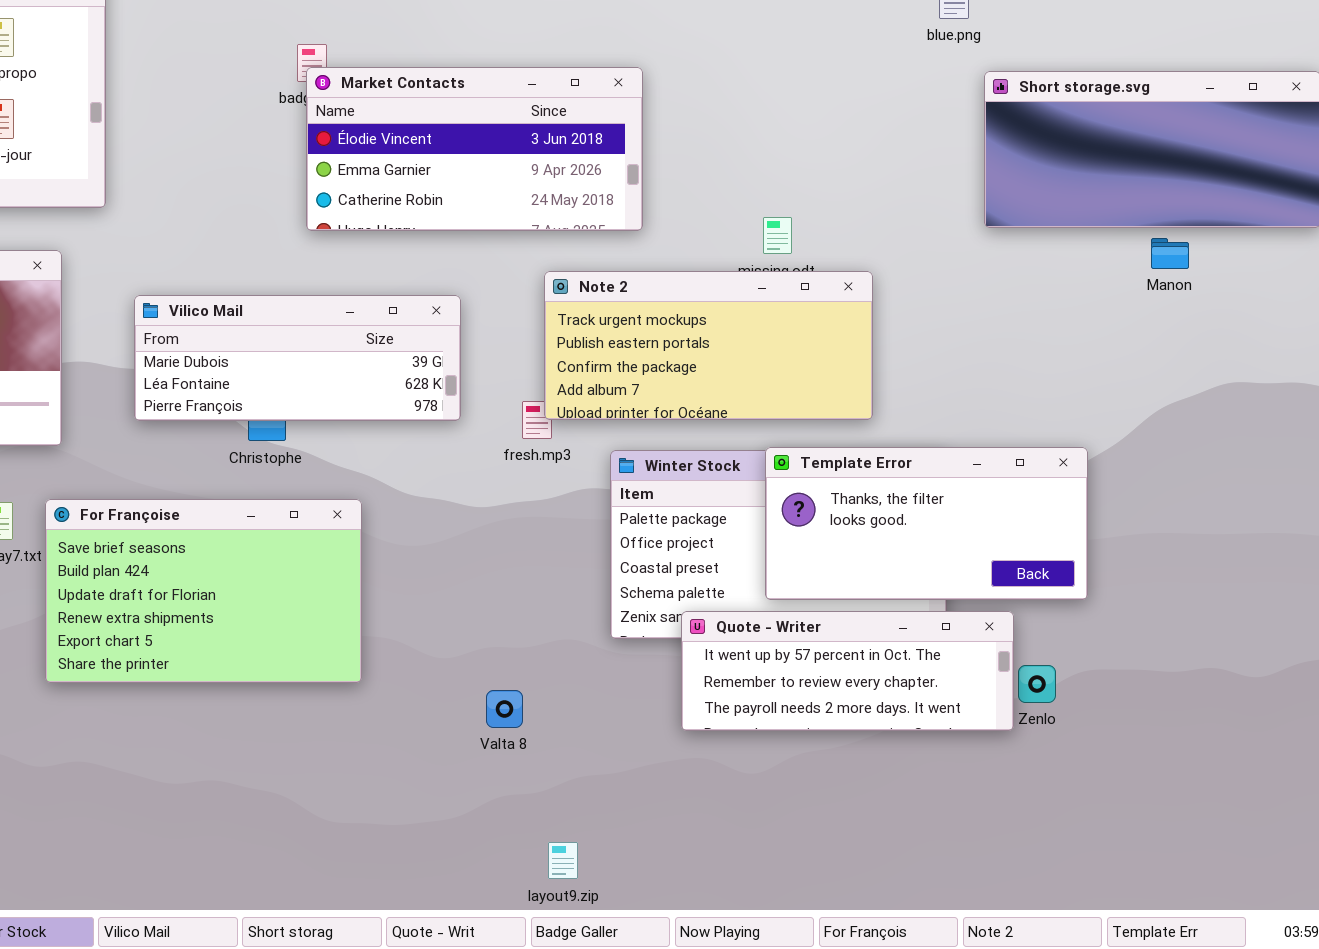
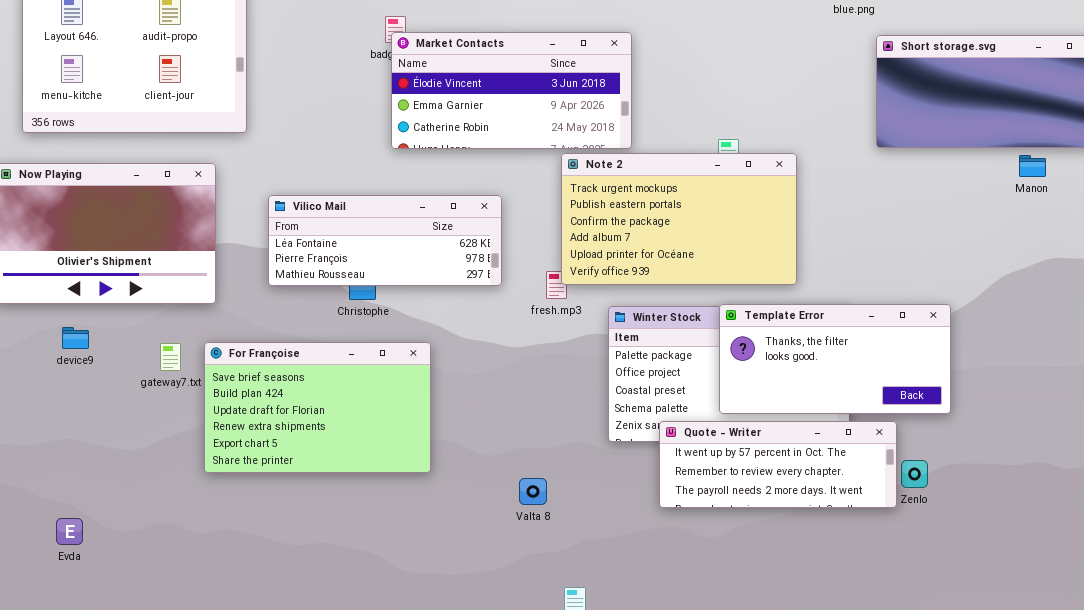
Manon: [1151,238,1189,269] -> [1019,155,1046,177], moved
Note 2: [544,271,873,420] -> [561,153,797,285], resized
Vilico Mail: [134,295,461,421] -> [268,195,502,286], scrolled down 1 row

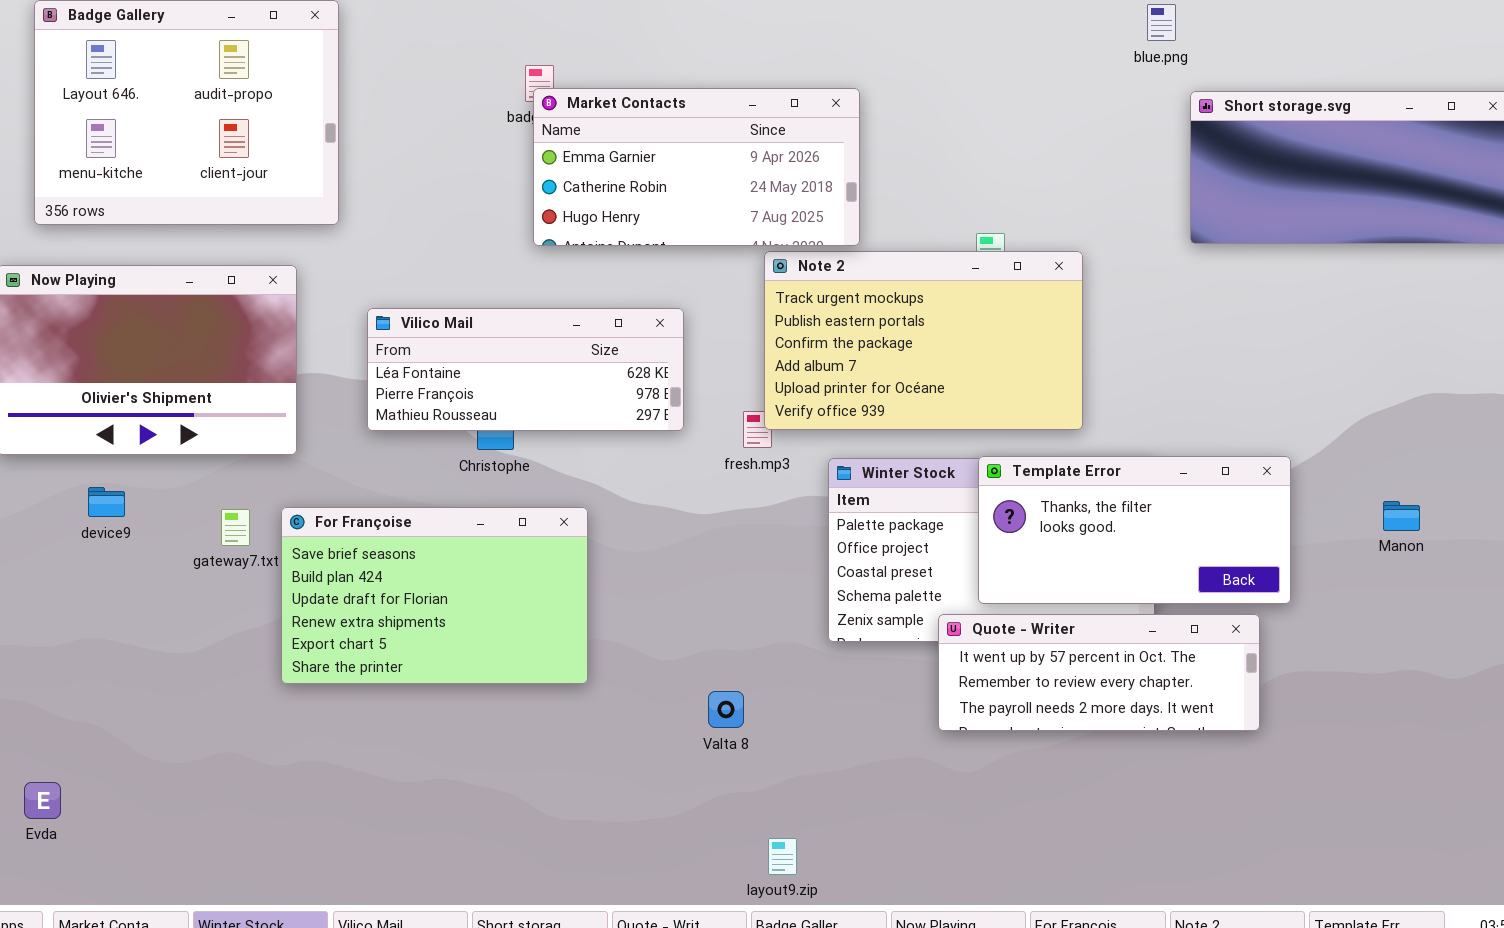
Market Contacts: [391,32,632,149] -> [533,88,860,246], scrolled down 1 row
Manon: [1019,155,1046,177] -> [1383,501,1420,531], moved
Quote - Writer: [659,421,897,508] -> [938,614,1260,731], moved
Evda: [56,518,83,545] -> [24,782,61,819], moved

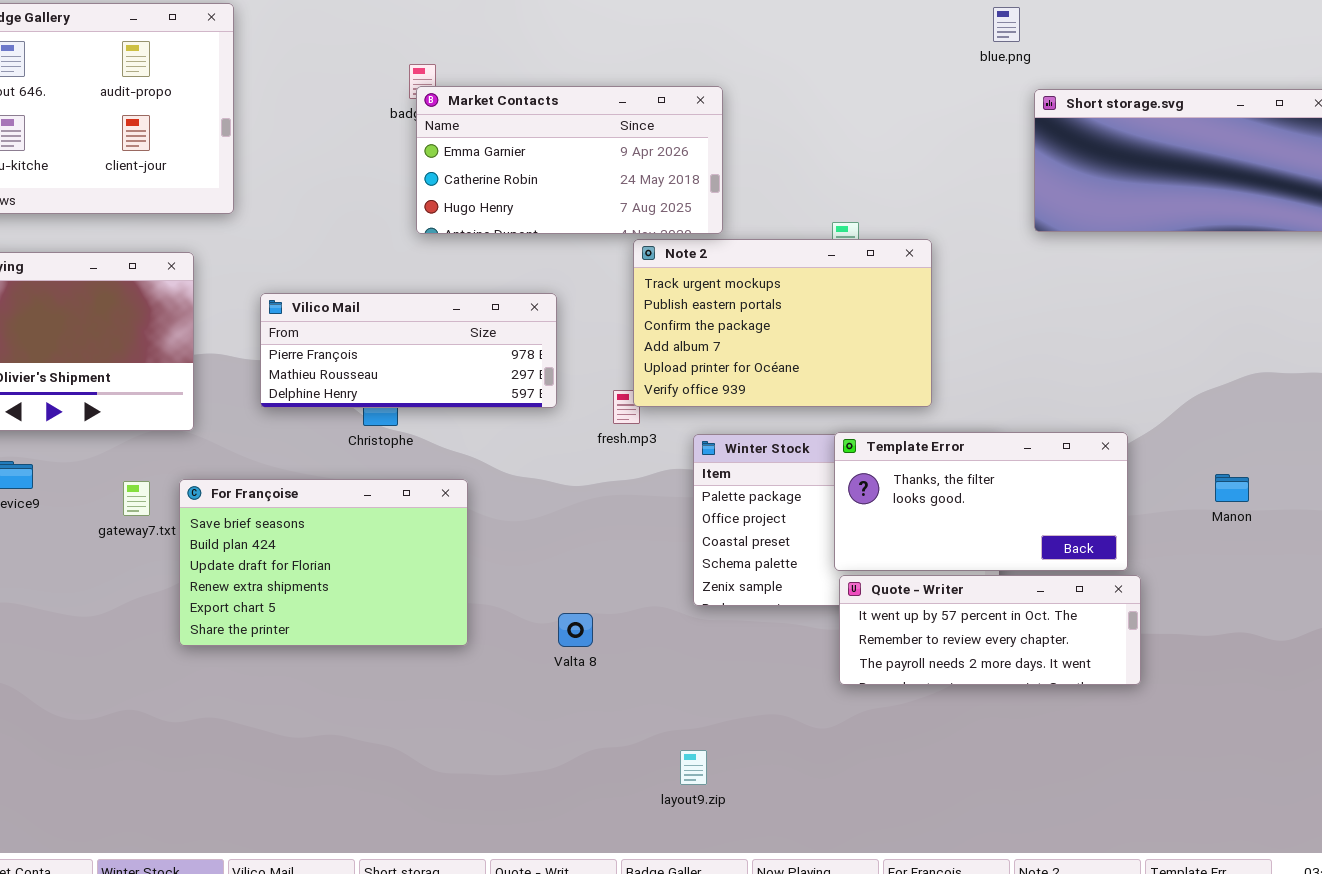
Vilico Mail: [367,308,684,431] -> [260,293,557,408], scrolled down 1 row
Quote - Writer: [938,614,1260,731] -> [839,575,1141,685], moved
Valta 8: [708,691,744,728] -> [558,613,593,647], moved
layout9.zip: [768,838,797,875] -> [680,750,707,785], moved

